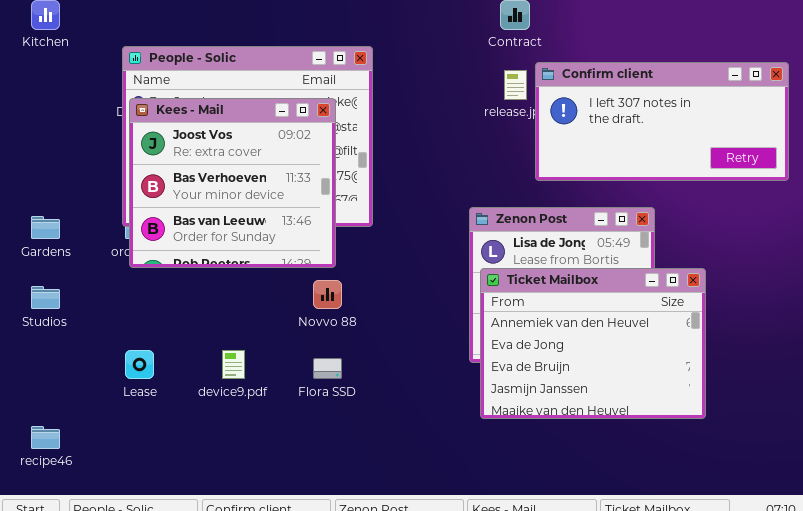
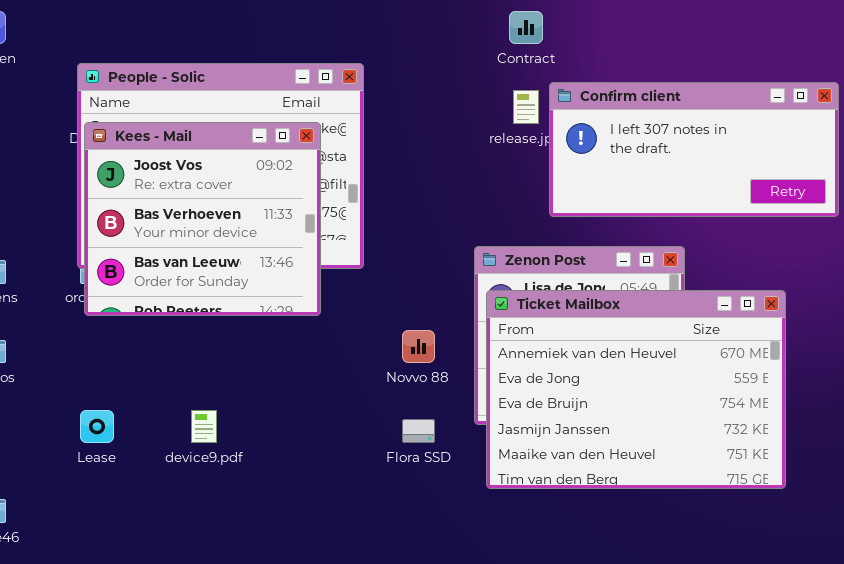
Ticket Mailbox: [480,268,706,419] -> [486,290,786,489], resized
Novvo 88: [313,280,342,309] -> [402,330,435,363], moved
Flora SSD: [313,358,342,379] -> [402,419,435,443], moved

